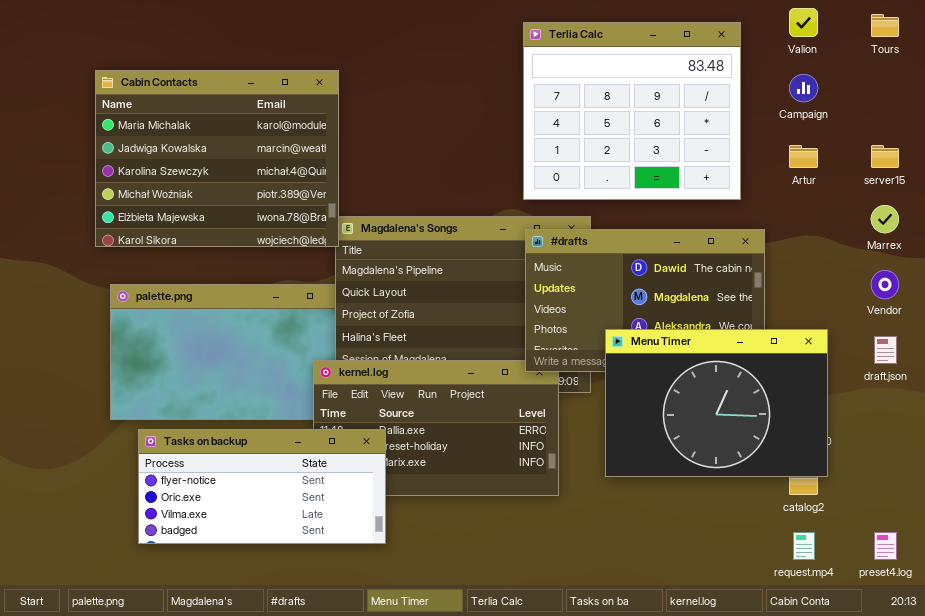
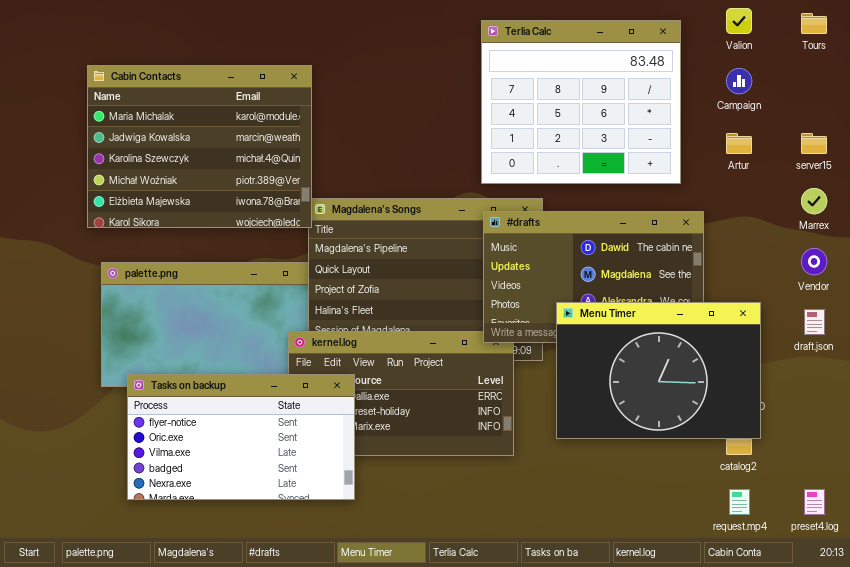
Tasks on backup: [138,429,386,544] -> [127,374,355,500], resized

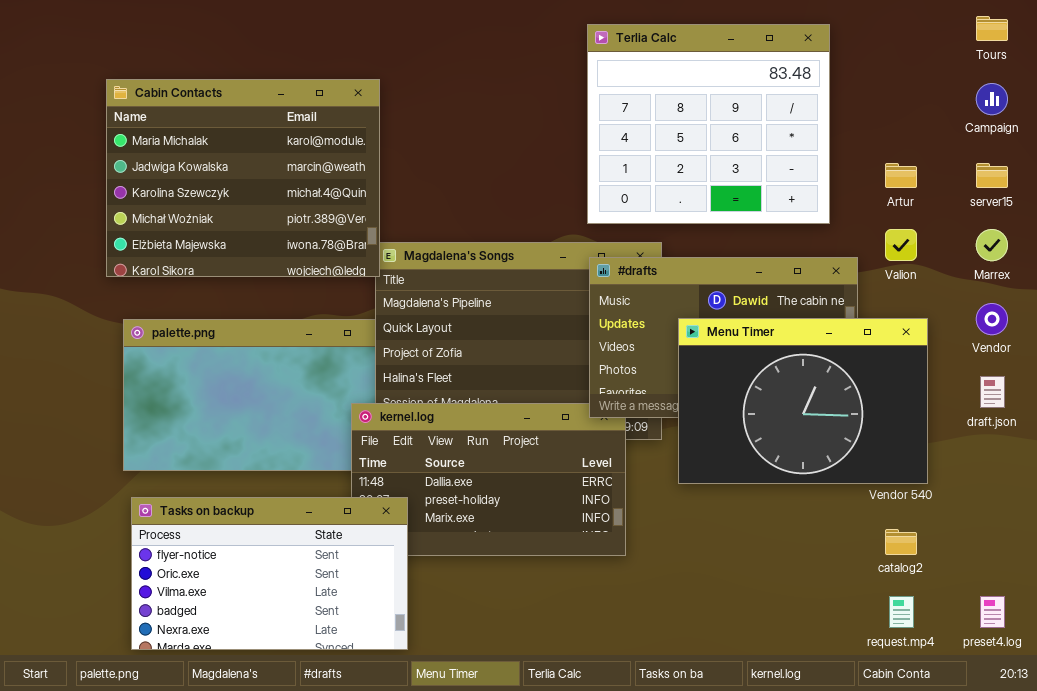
Valion: [726,8,752,34] -> [885,229,917,261], moved
Campaign: [726,68,752,94] -> [976,83,1008,115], moved
Menu Timer: [556,302,761,439] -> [678,318,928,484], moved
Tasks on backup: [127,374,355,500] -> [131,497,408,650], moved

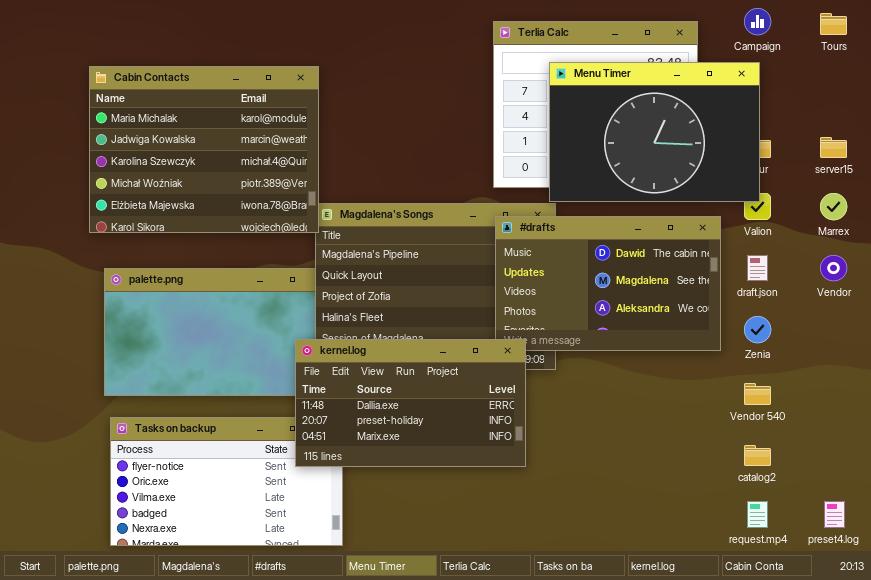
Campaign: [976,83,1008,115] -> [744,8,771,35], moved
Menu Timer: [678,318,928,484] -> [549,62,760,202], moved
draft.json: [980,376,1005,408] -> [747,255,768,281], moved
kernel.log: [351,403,626,556] -> [295,339,526,467], raised

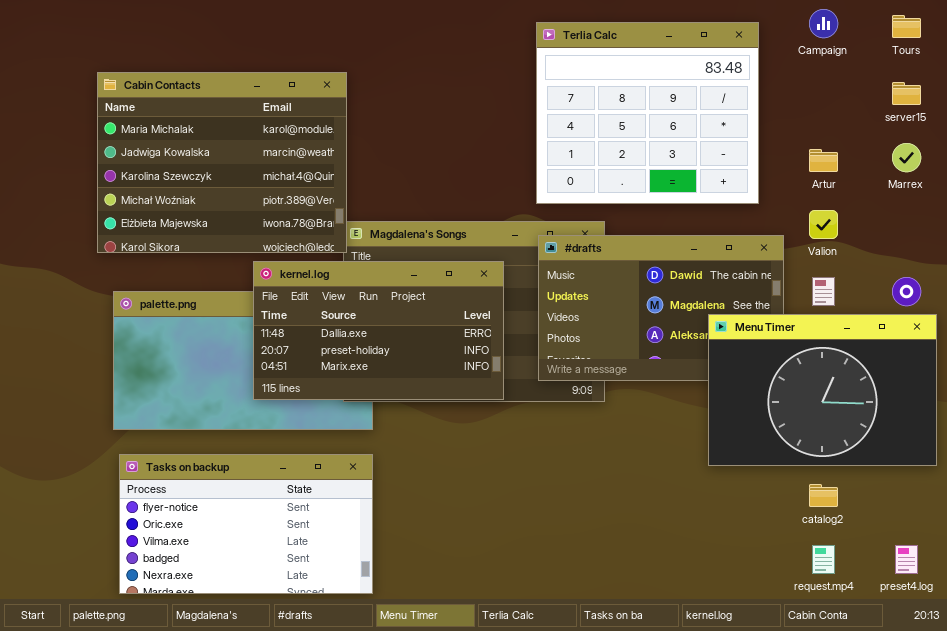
Menu Timer: [549,62,760,202] -> [708,314,937,466], moved
server15: [820,137,847,158] -> [892,82,921,105], moved
Marrex: [820,193,847,220] -> [892,143,921,172], moved
kernel.log: [295,339,526,467] -> [253,261,504,400], moved

